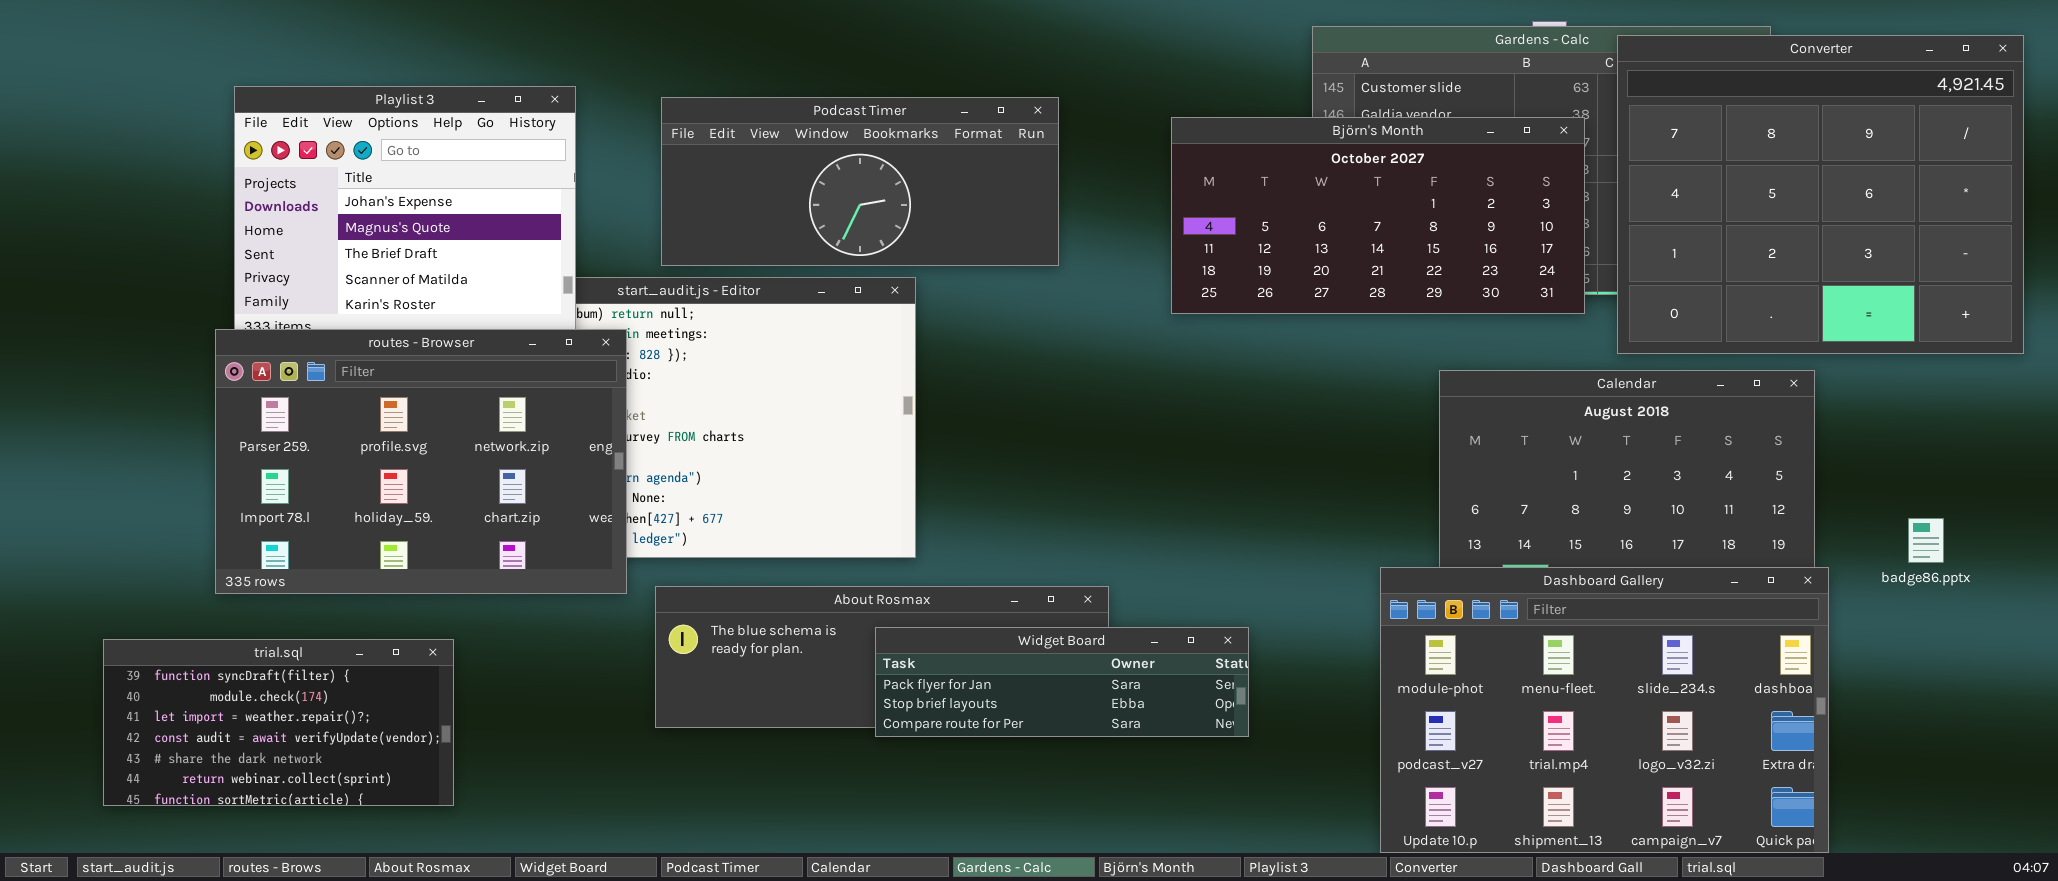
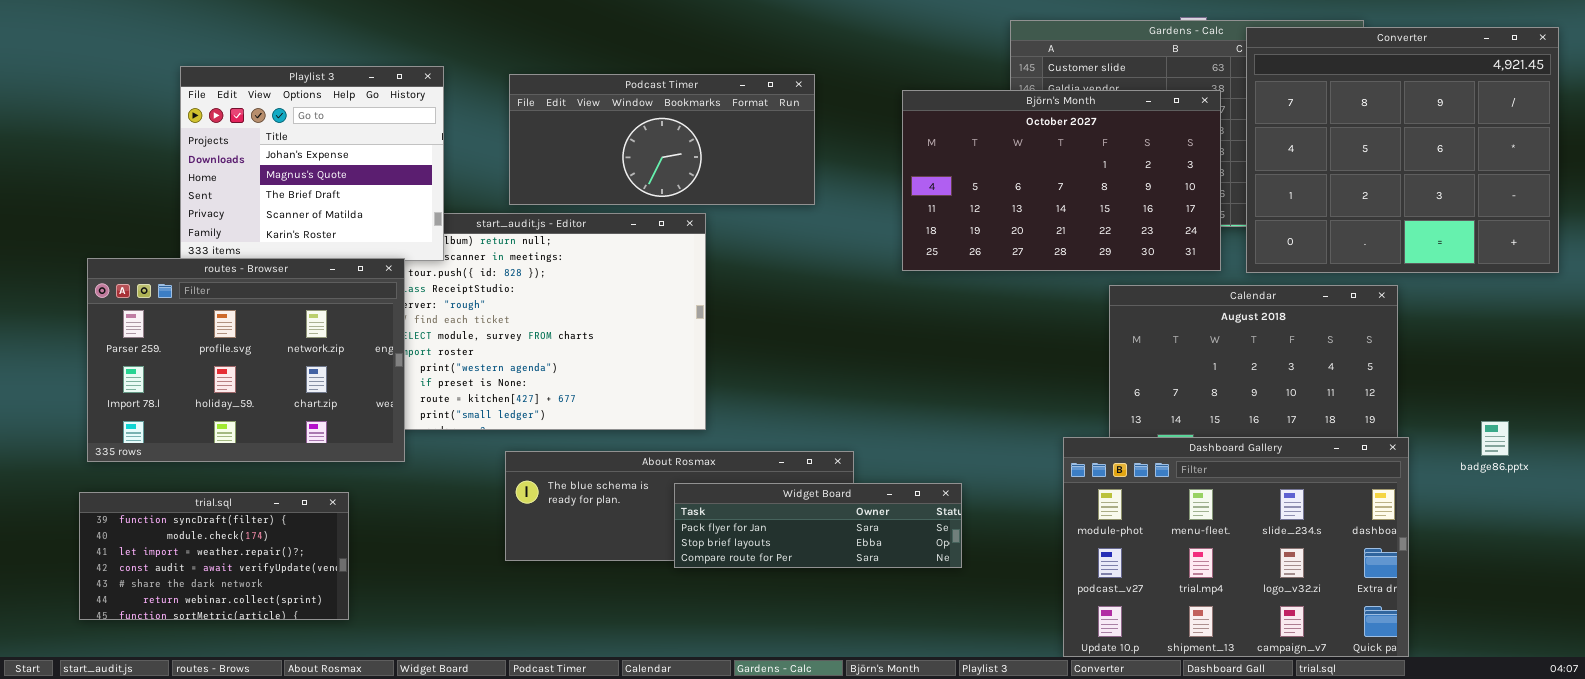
Björn's Month: [1171,117,1585,314] -> [902,90,1221,271], resized
routes - Browser: [215,329,627,594] -> [87,258,405,462], moved
badge86.pptx: [1908,518,1944,563] -> [1481,421,1509,456], moved

